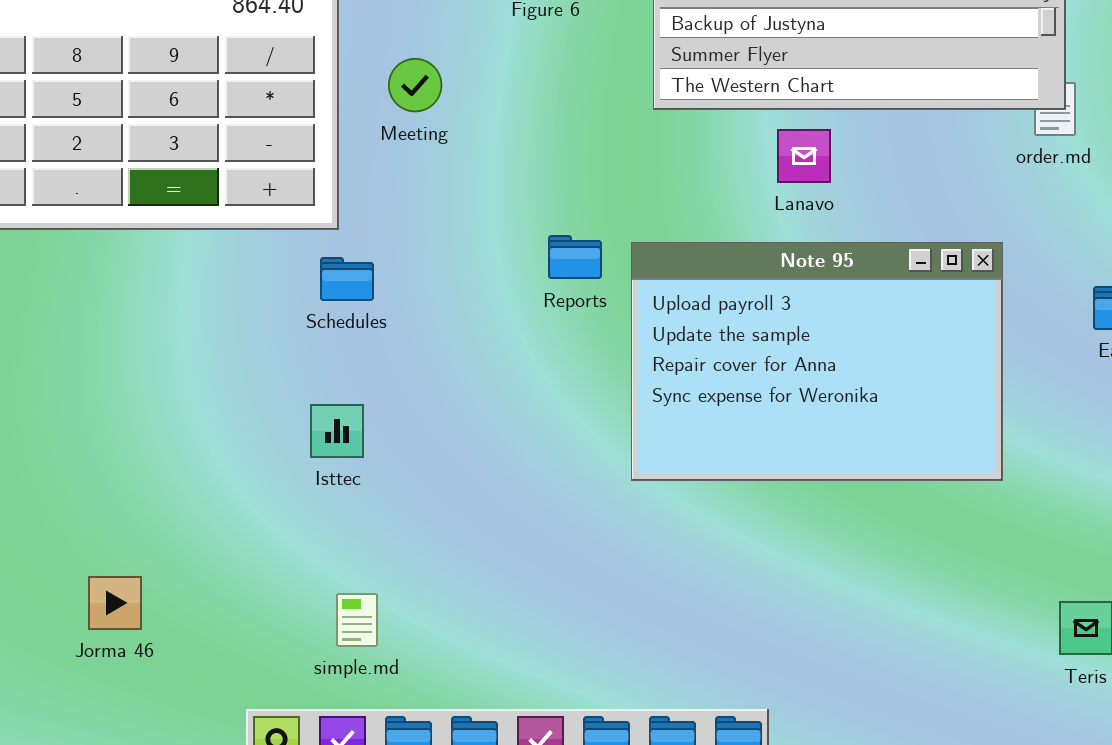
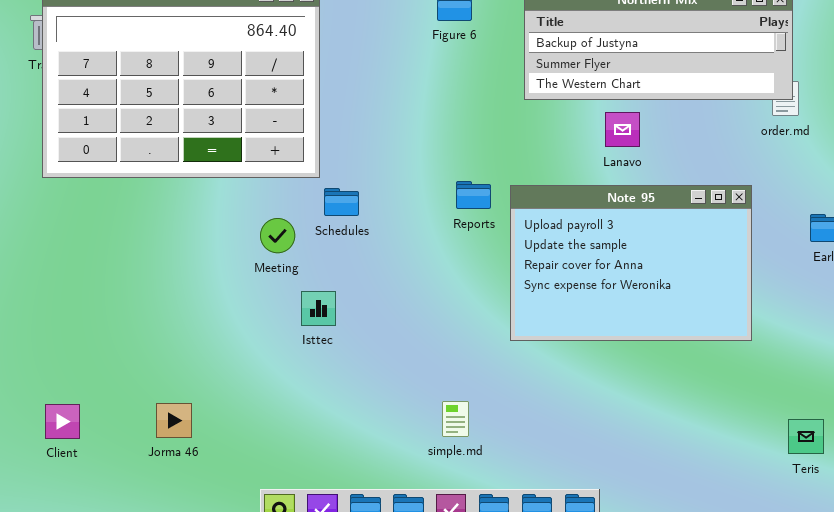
Meeting: [388,58,442,112] -> [260,218,295,253], moved
Schedules: [320,257,374,301] -> [324,188,359,216], moved
simple.md: [336,593,378,647] -> [442,401,469,437], moved

